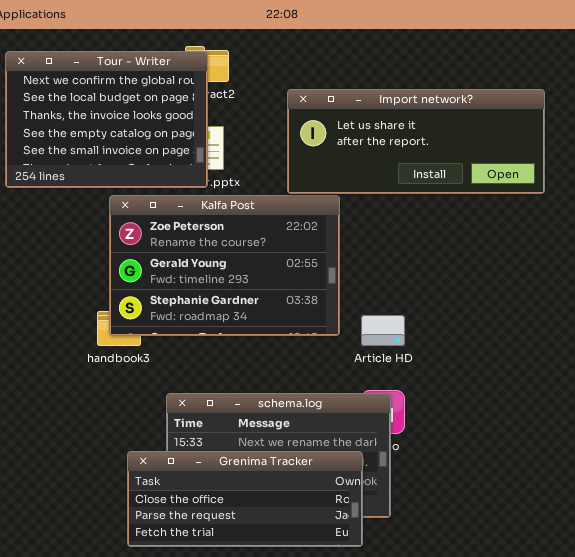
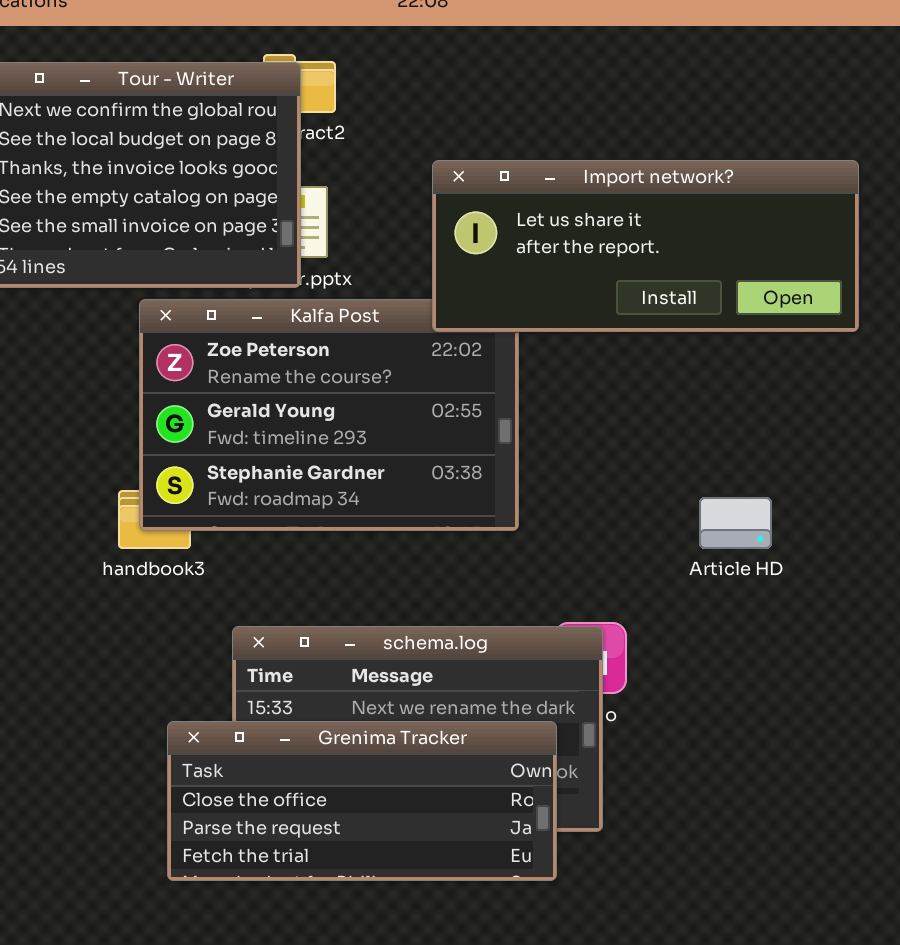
Import network?: [287,89,545,194] -> [432,160,859,332], moved
Article HD: [361,315,405,346] -> [699,497,772,549], moved

